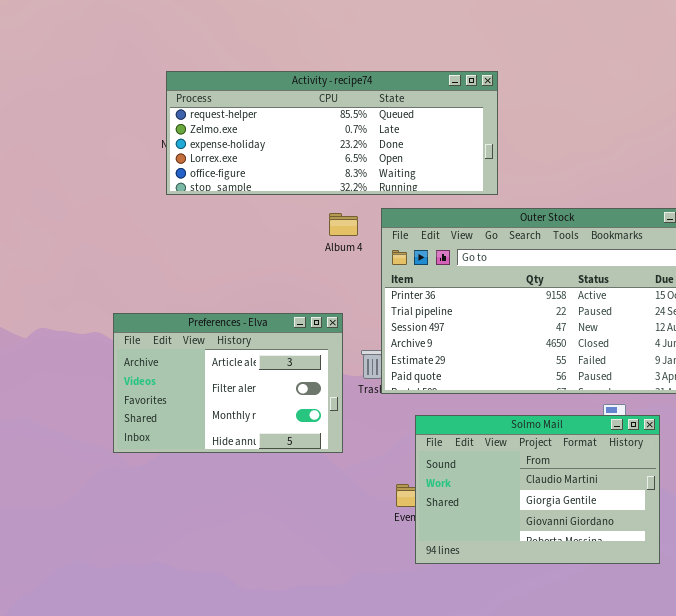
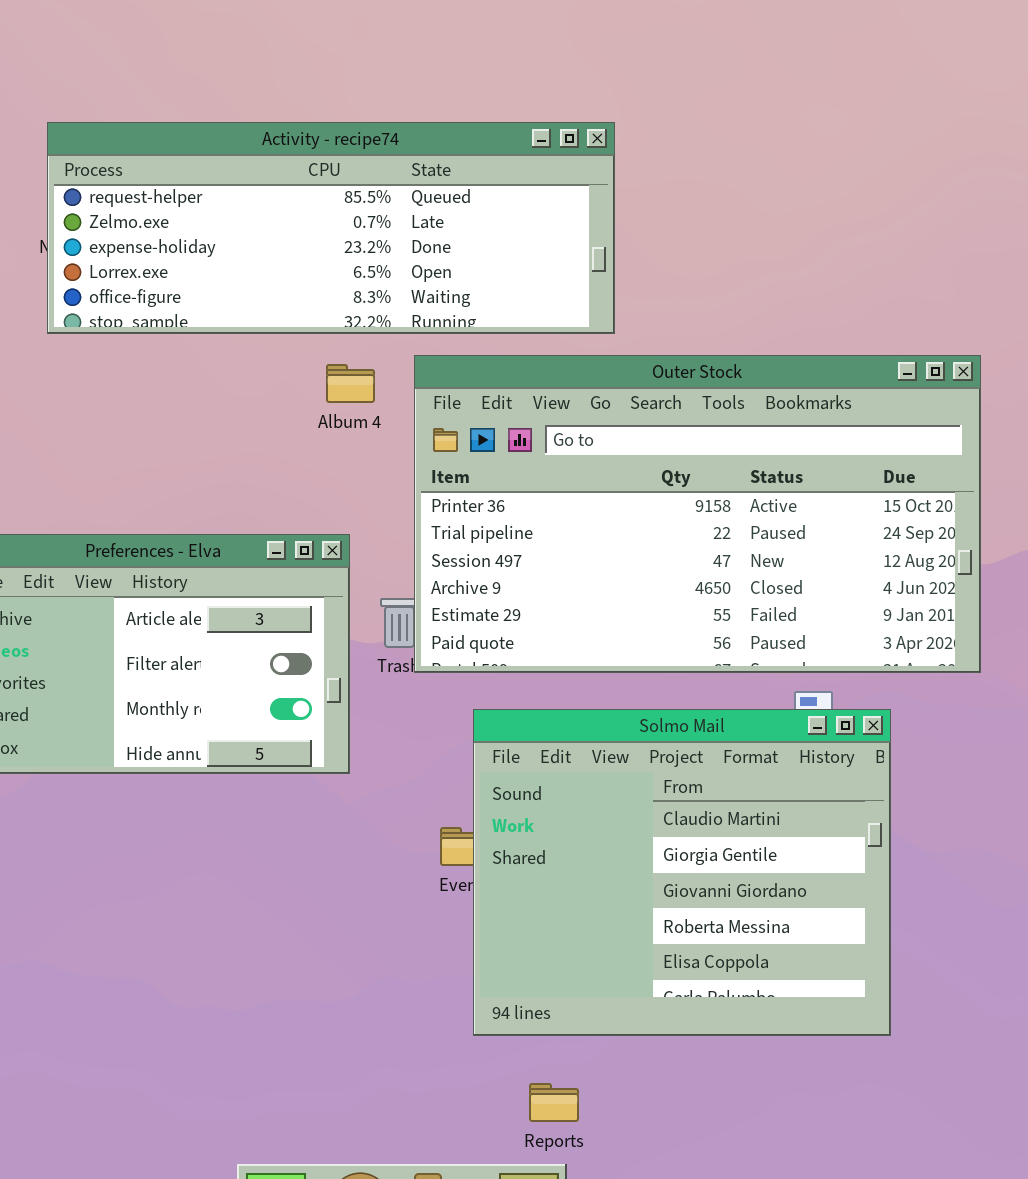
Solmo Mail: [415,415,660,564] -> [473,709,891,1036], resized

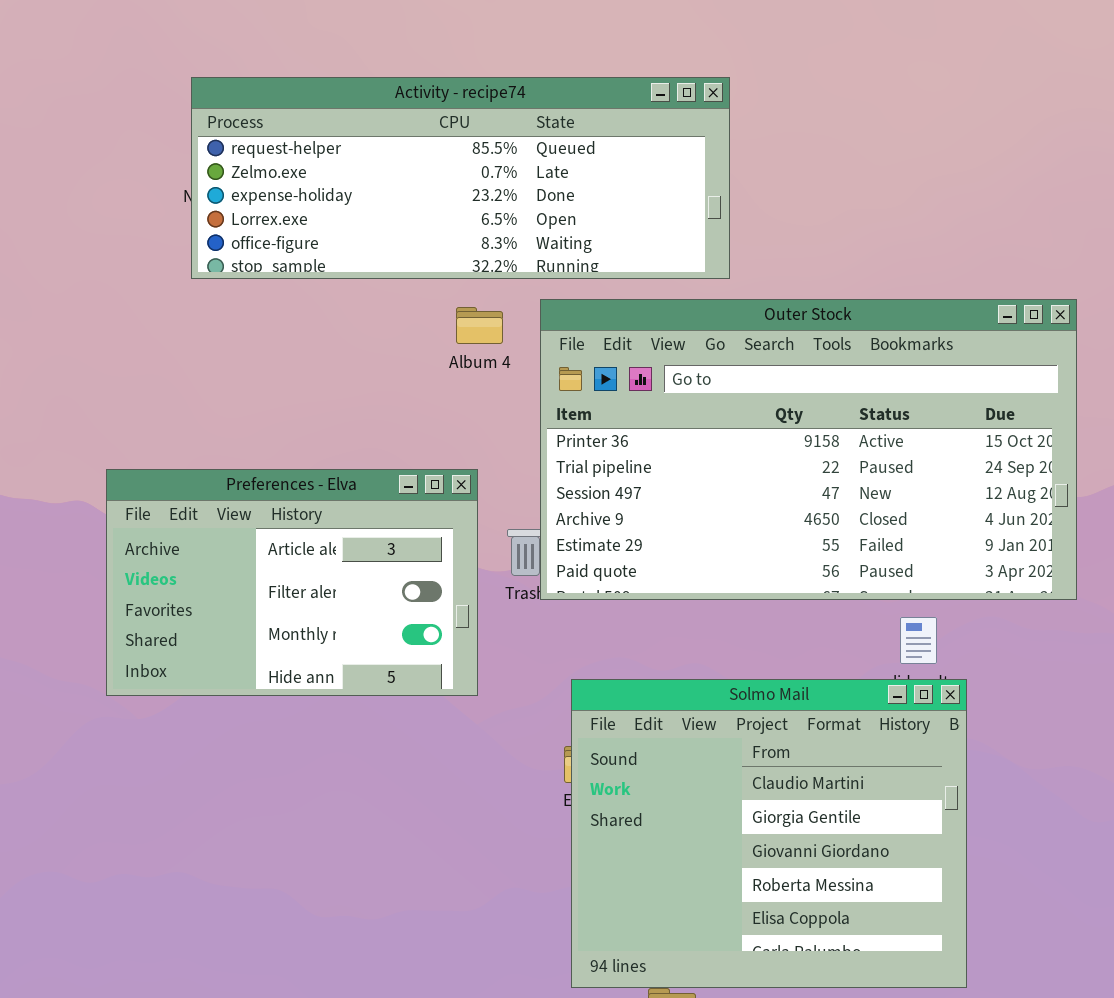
Solmo Mail: [473,709,891,1036] -> [571,679,967,988], moved

